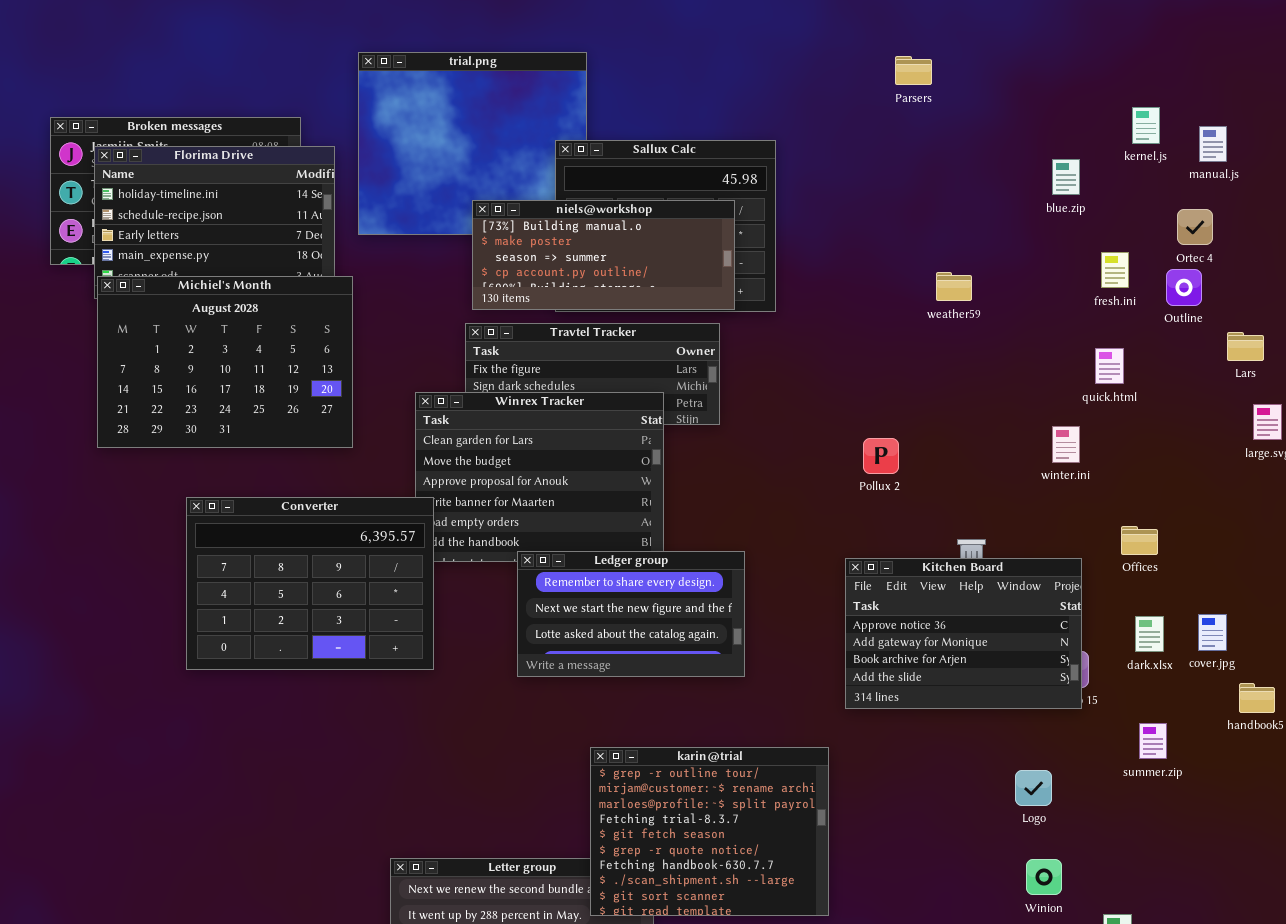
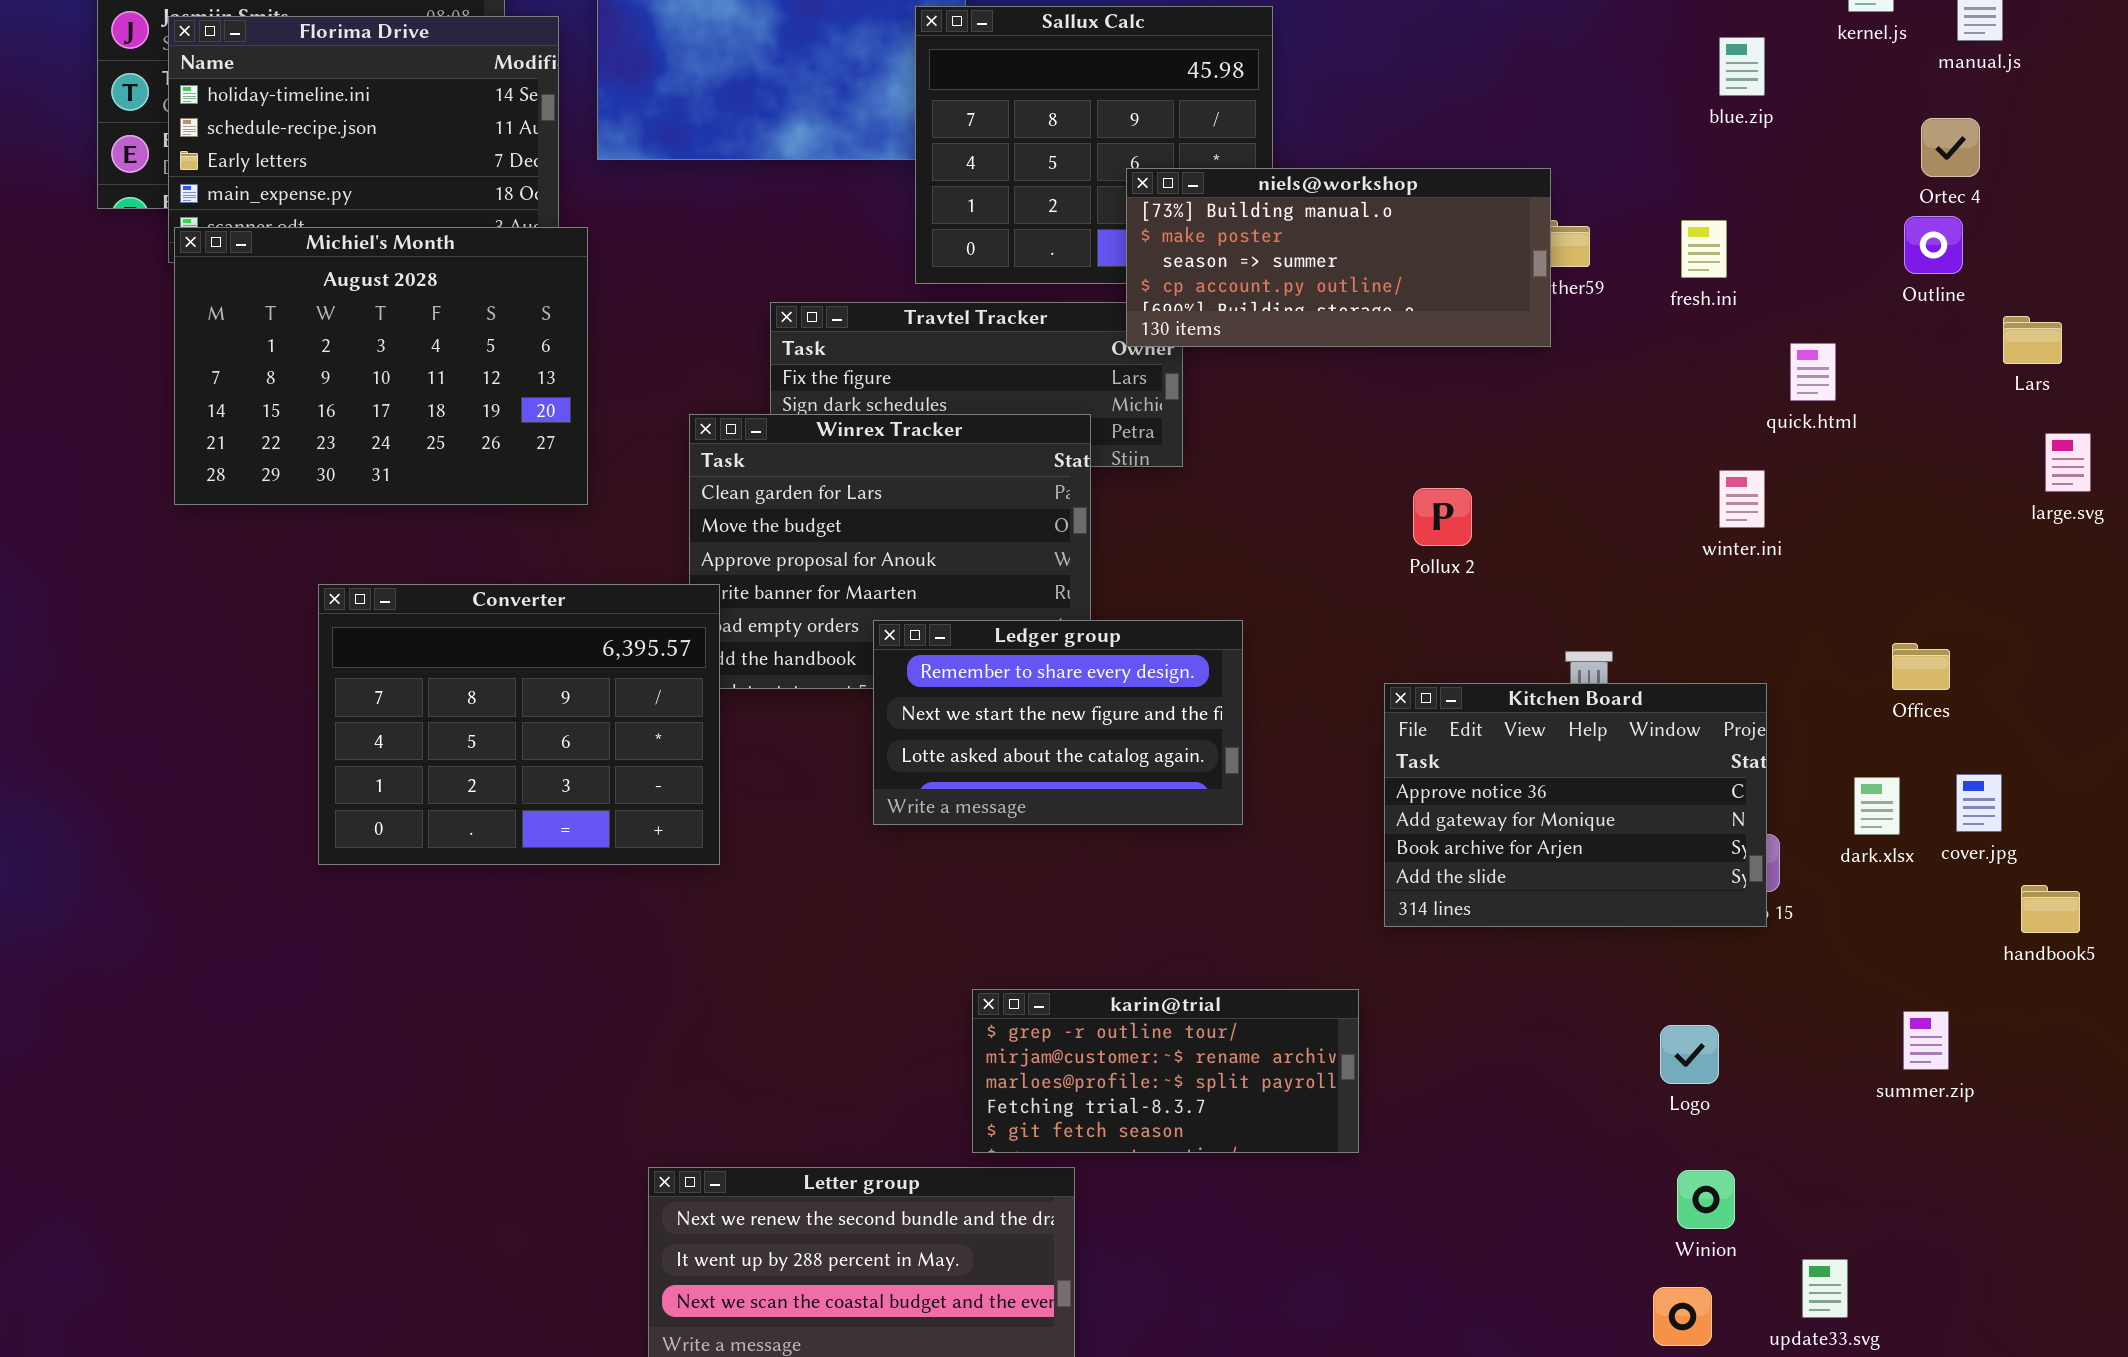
niels@workshop: [472,200,735,310] -> [1126,168,1551,347], moved
fresh.ini: [1101,252,1129,288] -> [1681,220,1727,278], moved
Offices: [1121,526,1158,555] -> [1892,643,1950,690], moved
Ledger group: [517,551,745,677] -> [873,620,1243,825], moved
summer.zip: [1139,723,1167,759] -> [1903,1011,1949,1070], moved
karin@trial: [590,747,829,916] -> [972,989,1359,1153], resized

